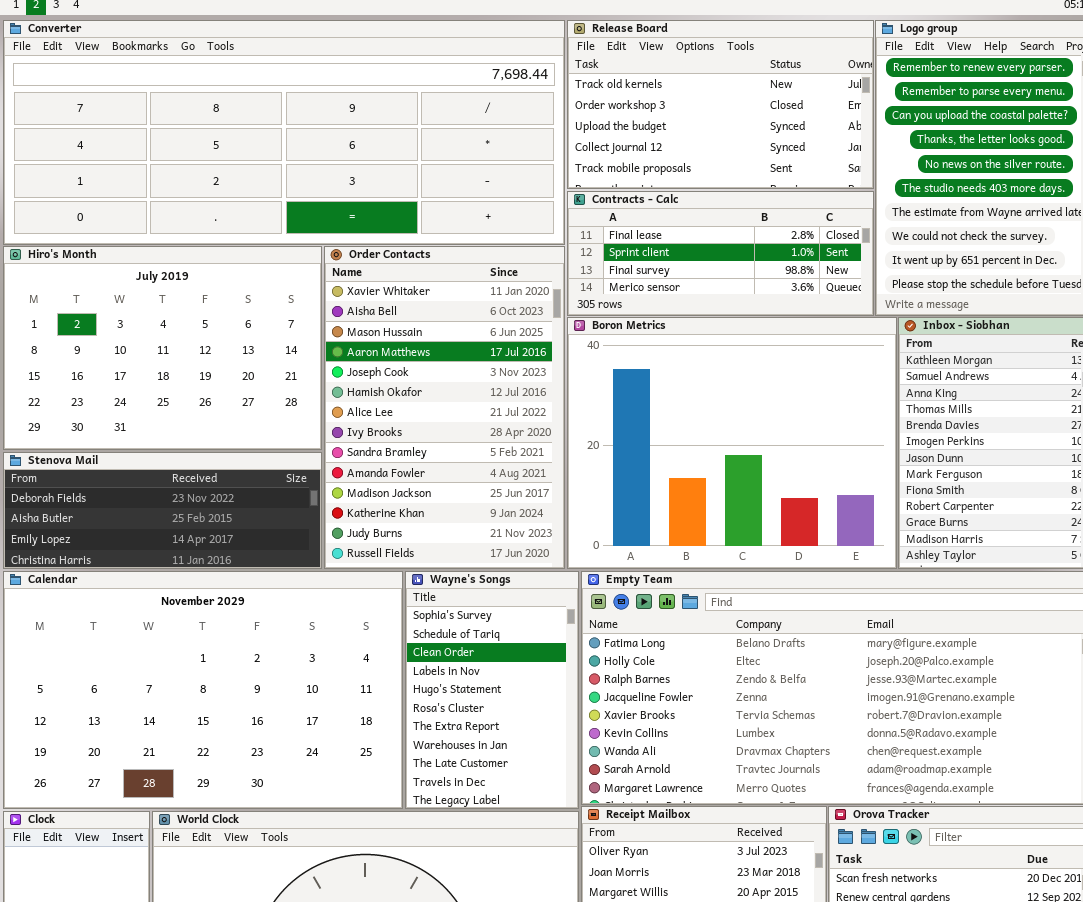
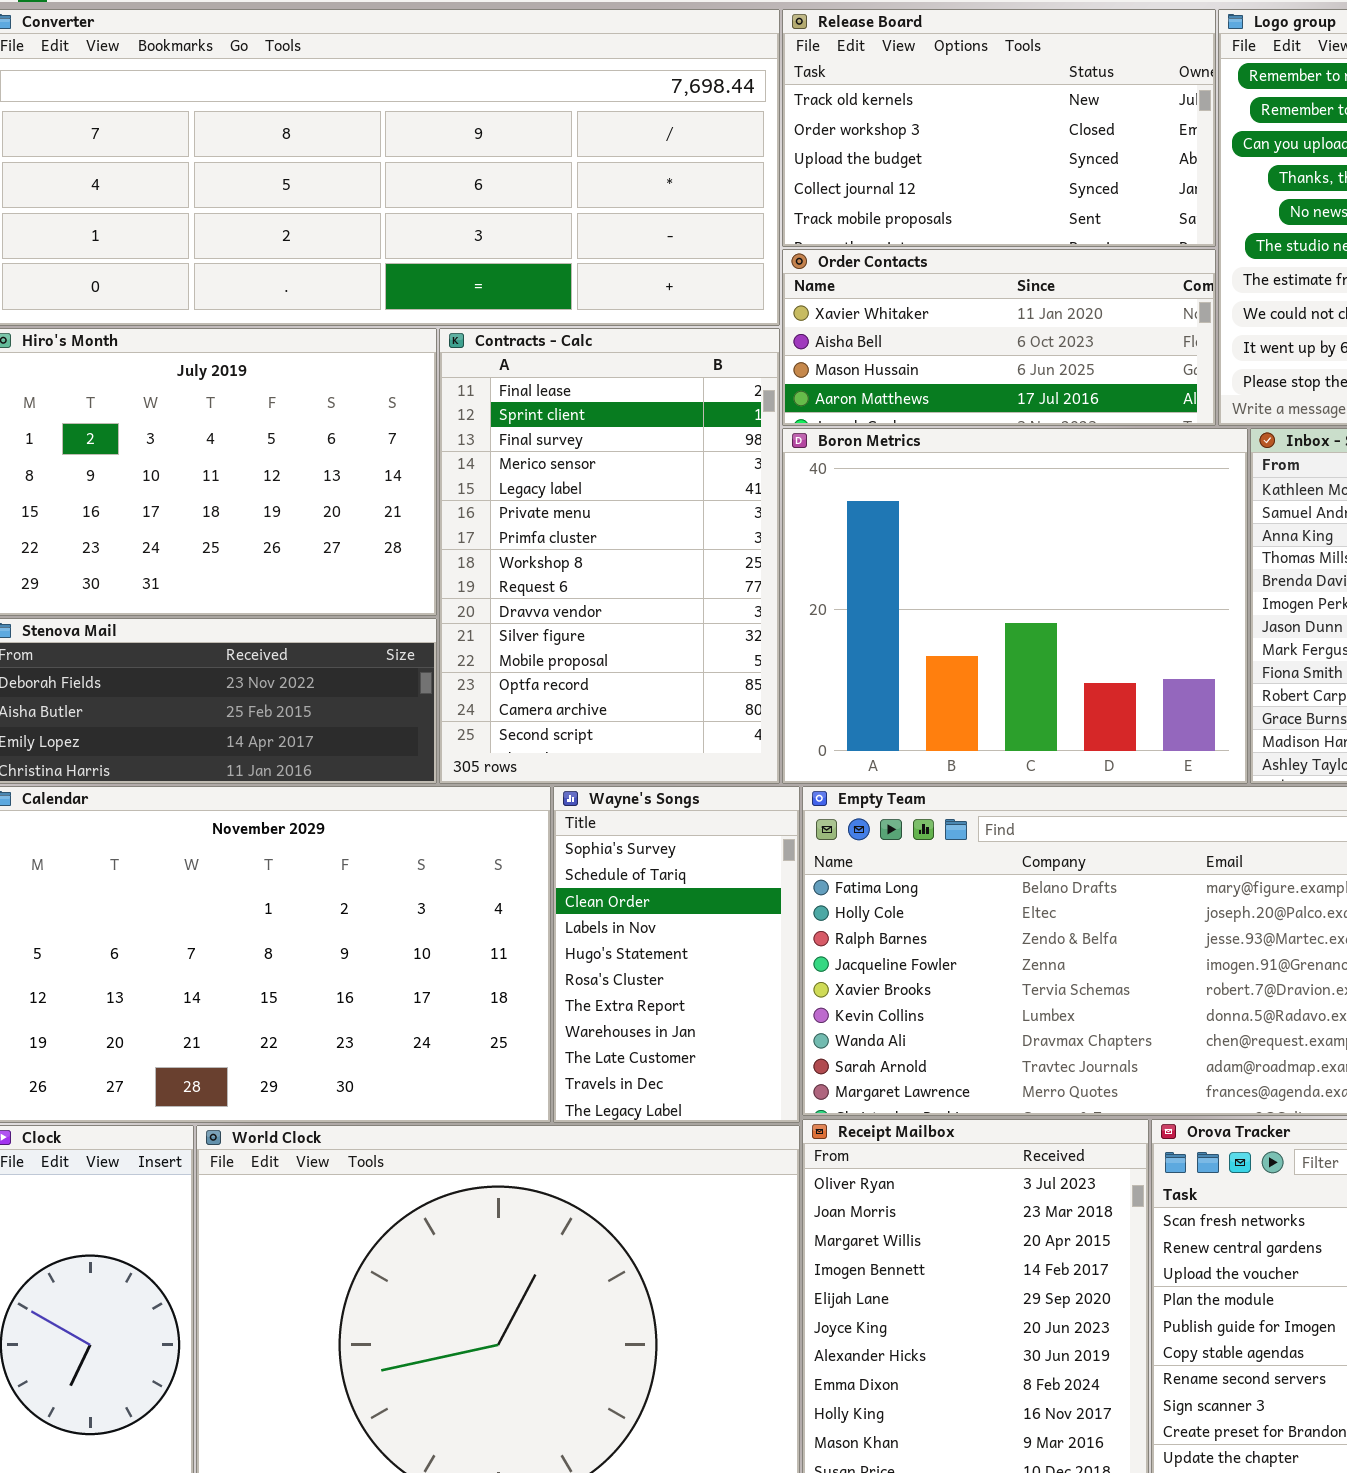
Contracts - Calc: [567,191,874,316] -> [439,328,780,784], moved, resized
Order Contacts: [324,246,565,569] -> [782,249,1216,426], moved, resized

